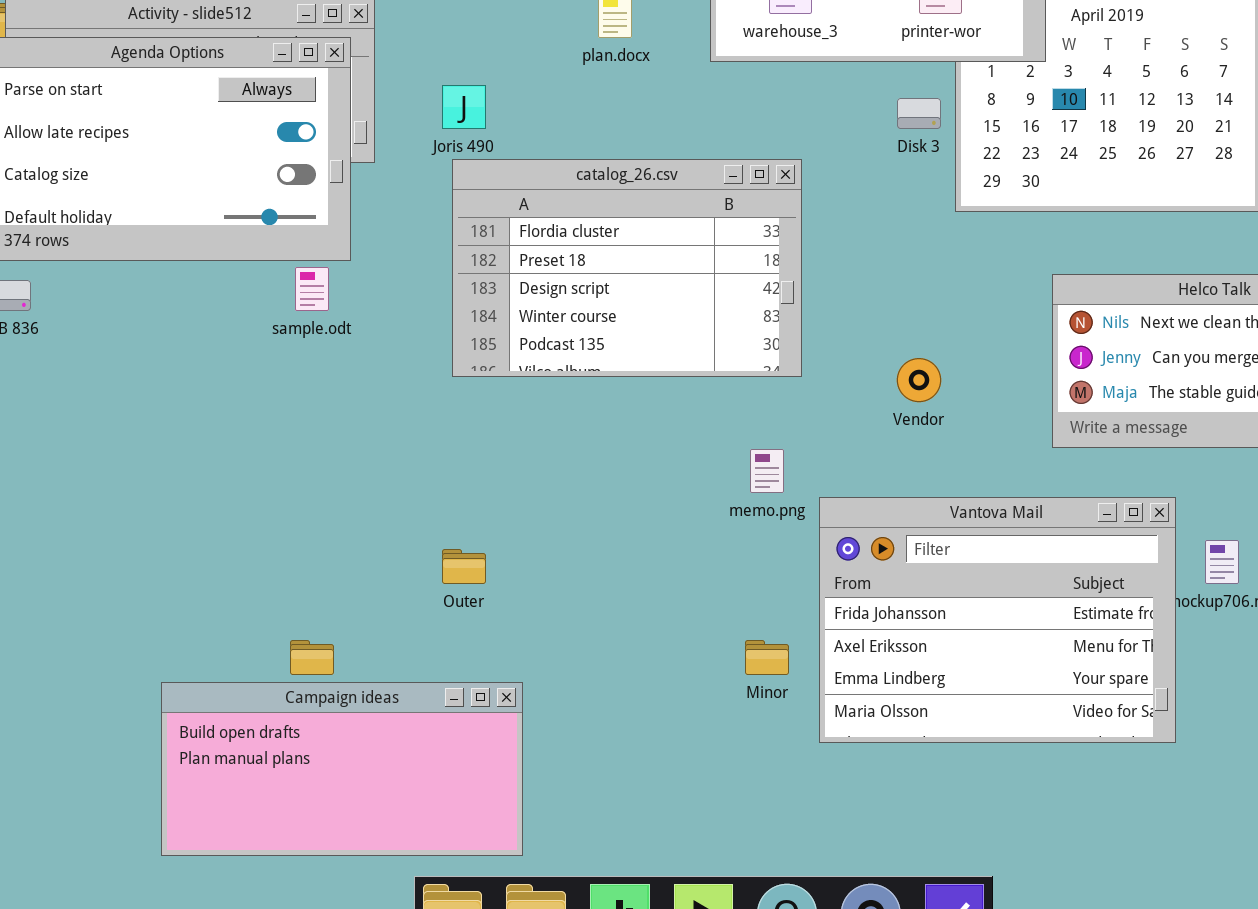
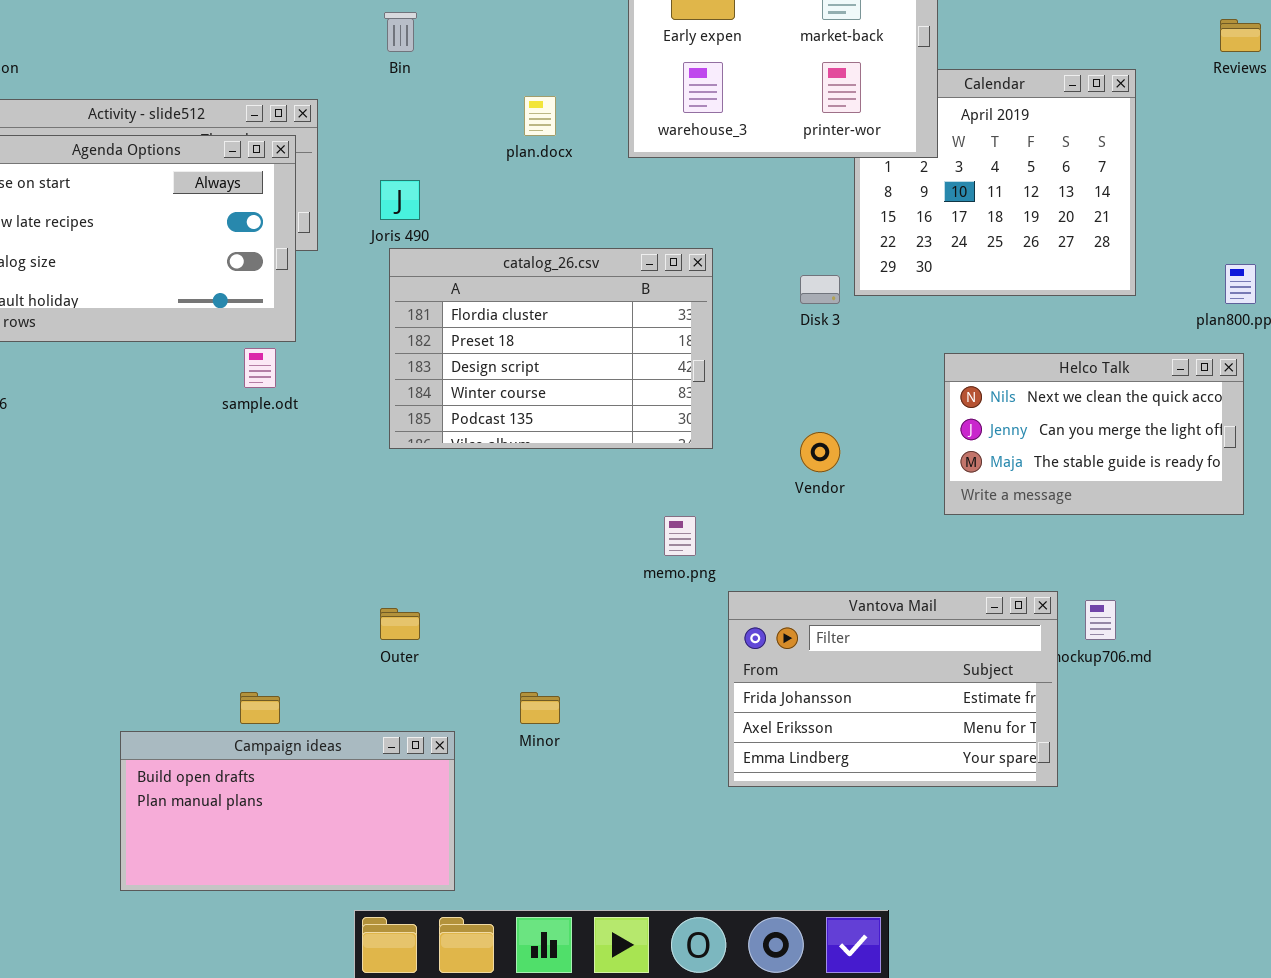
Disk 3: [897,98,941,129] -> [800,275,840,304], moved
Vantova Mail: [819,497,1176,743] -> [728,591,1058,787], resized
Minor: [745,640,789,675] -> [520,692,560,724], moved

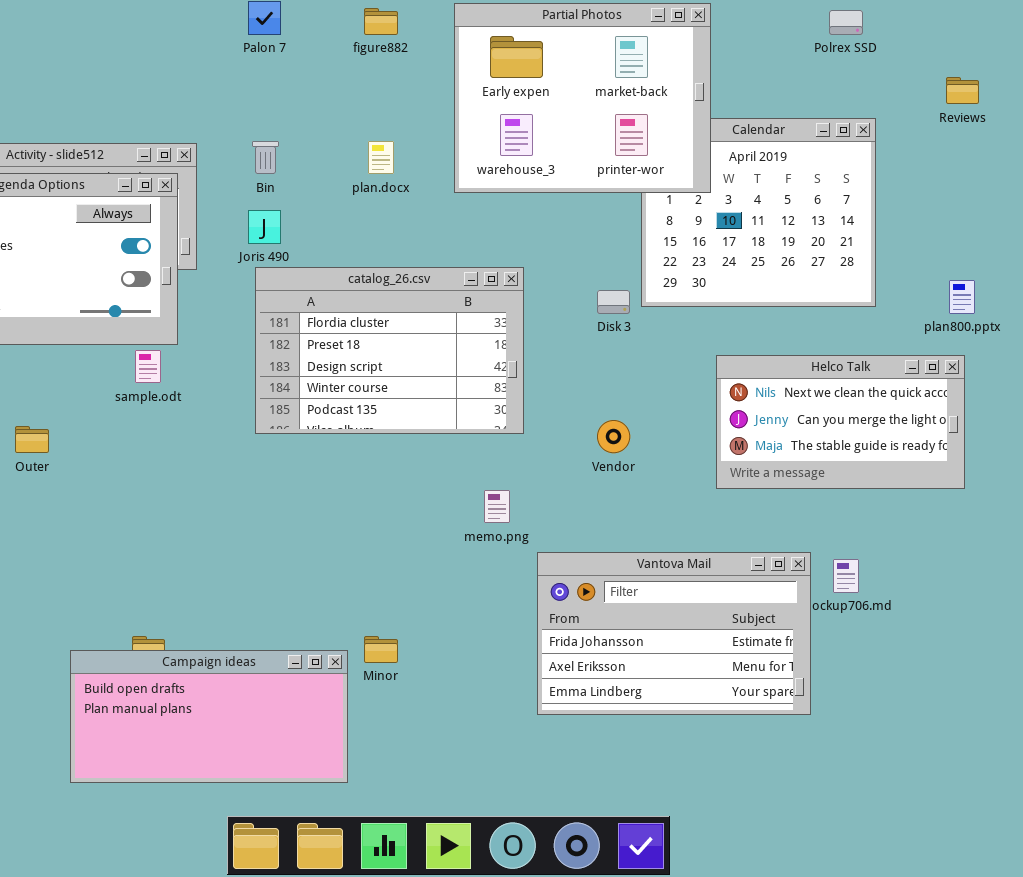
Bin: [384,12,417,52] -> [252,141,279,174], moved
Outer: [380,608,420,640] -> [15,426,49,453], moved
Campaign ideas: [120,731,455,891] -> [70,650,348,783], moved

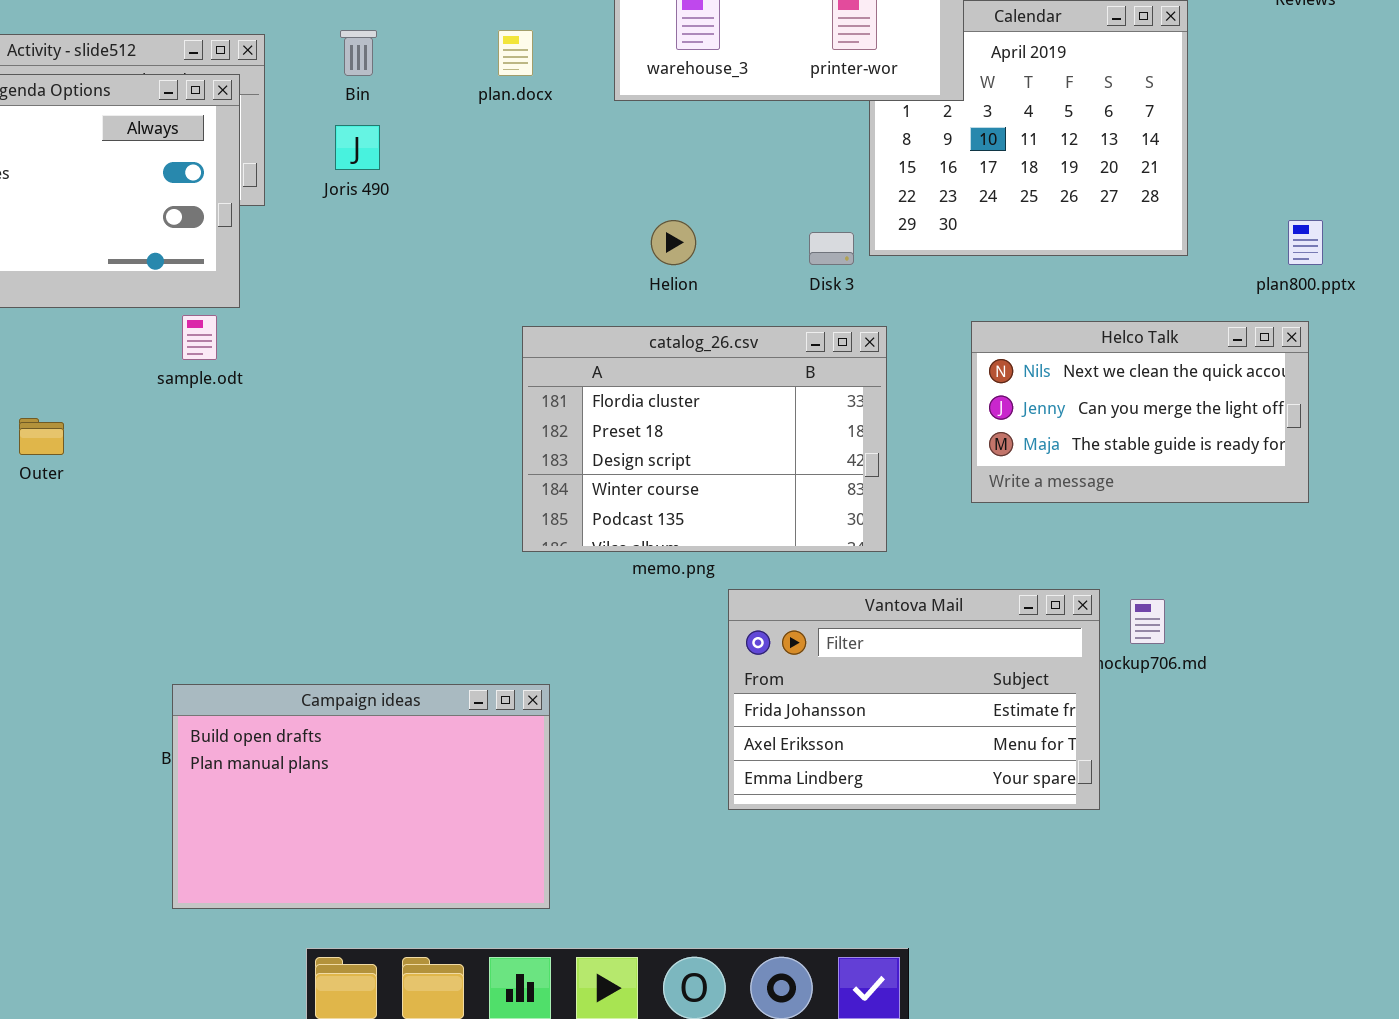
catalog_26.csv: [255,267,524,434] -> [522,326,887,552], moved
Campaign ideas: [70,650,348,783] -> [172,684,550,909], moved, resized

